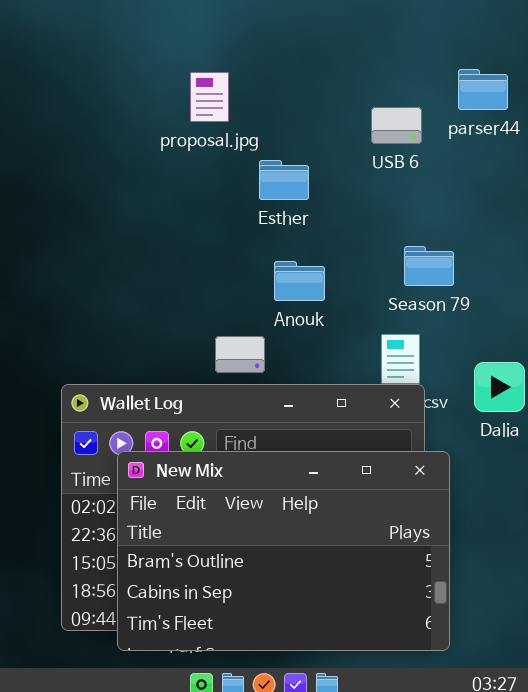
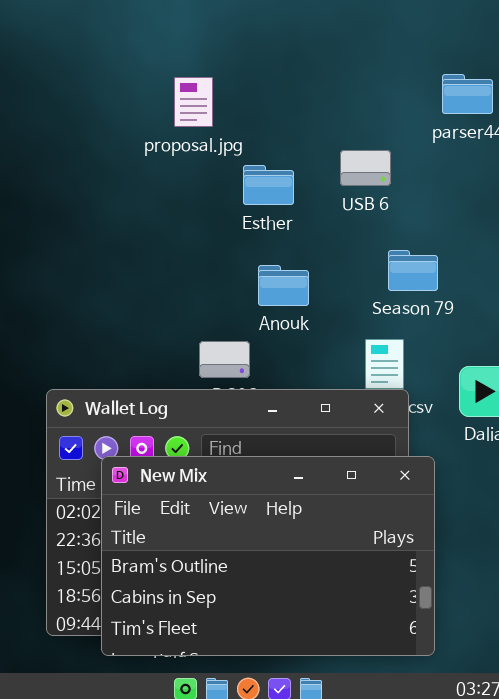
USB 6: [371,107,422,144] -> [340,150,391,186], moved

